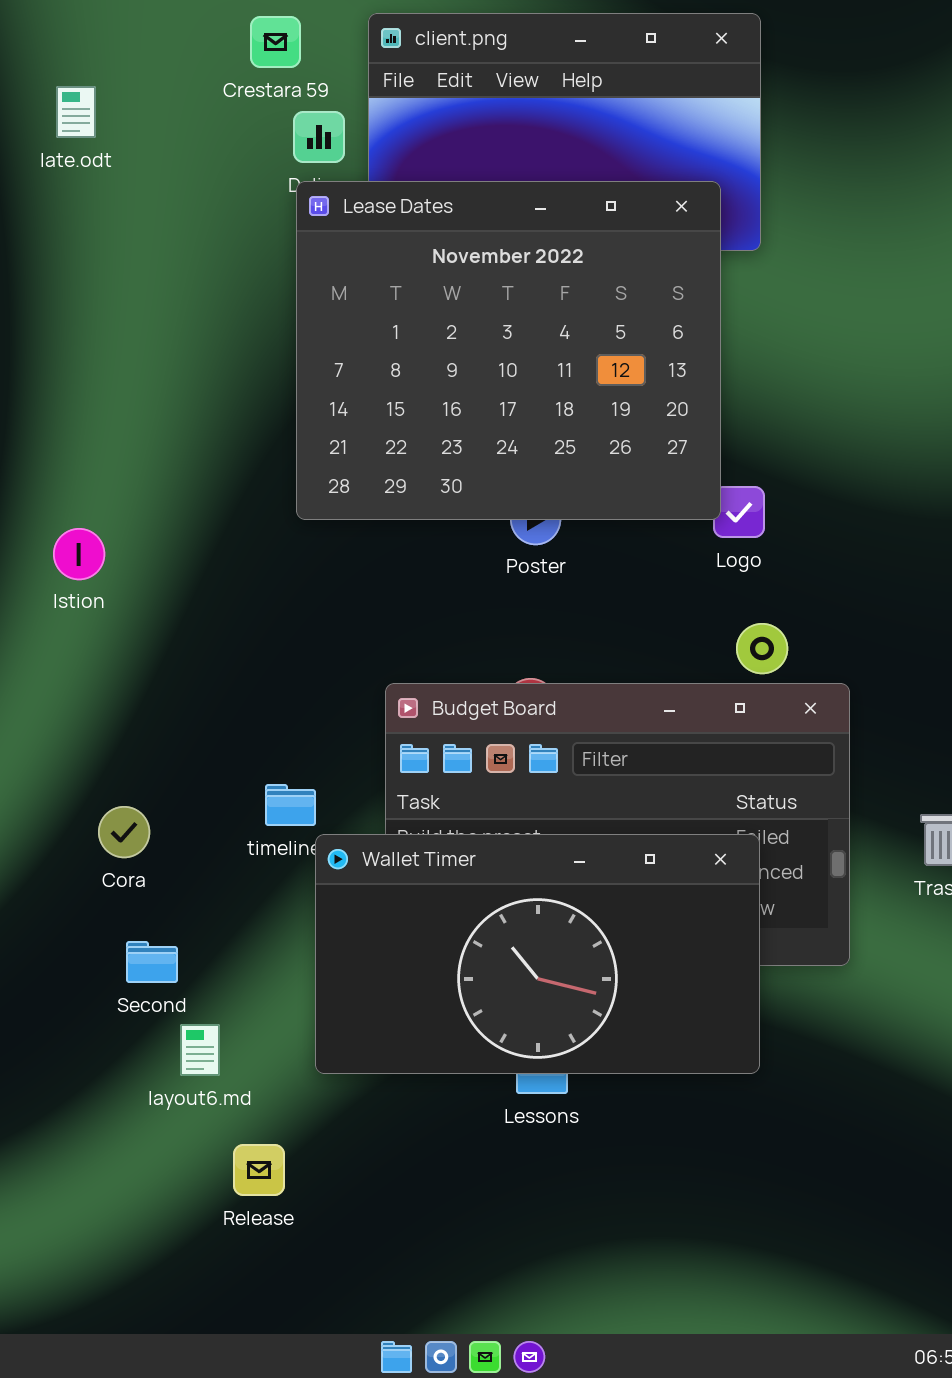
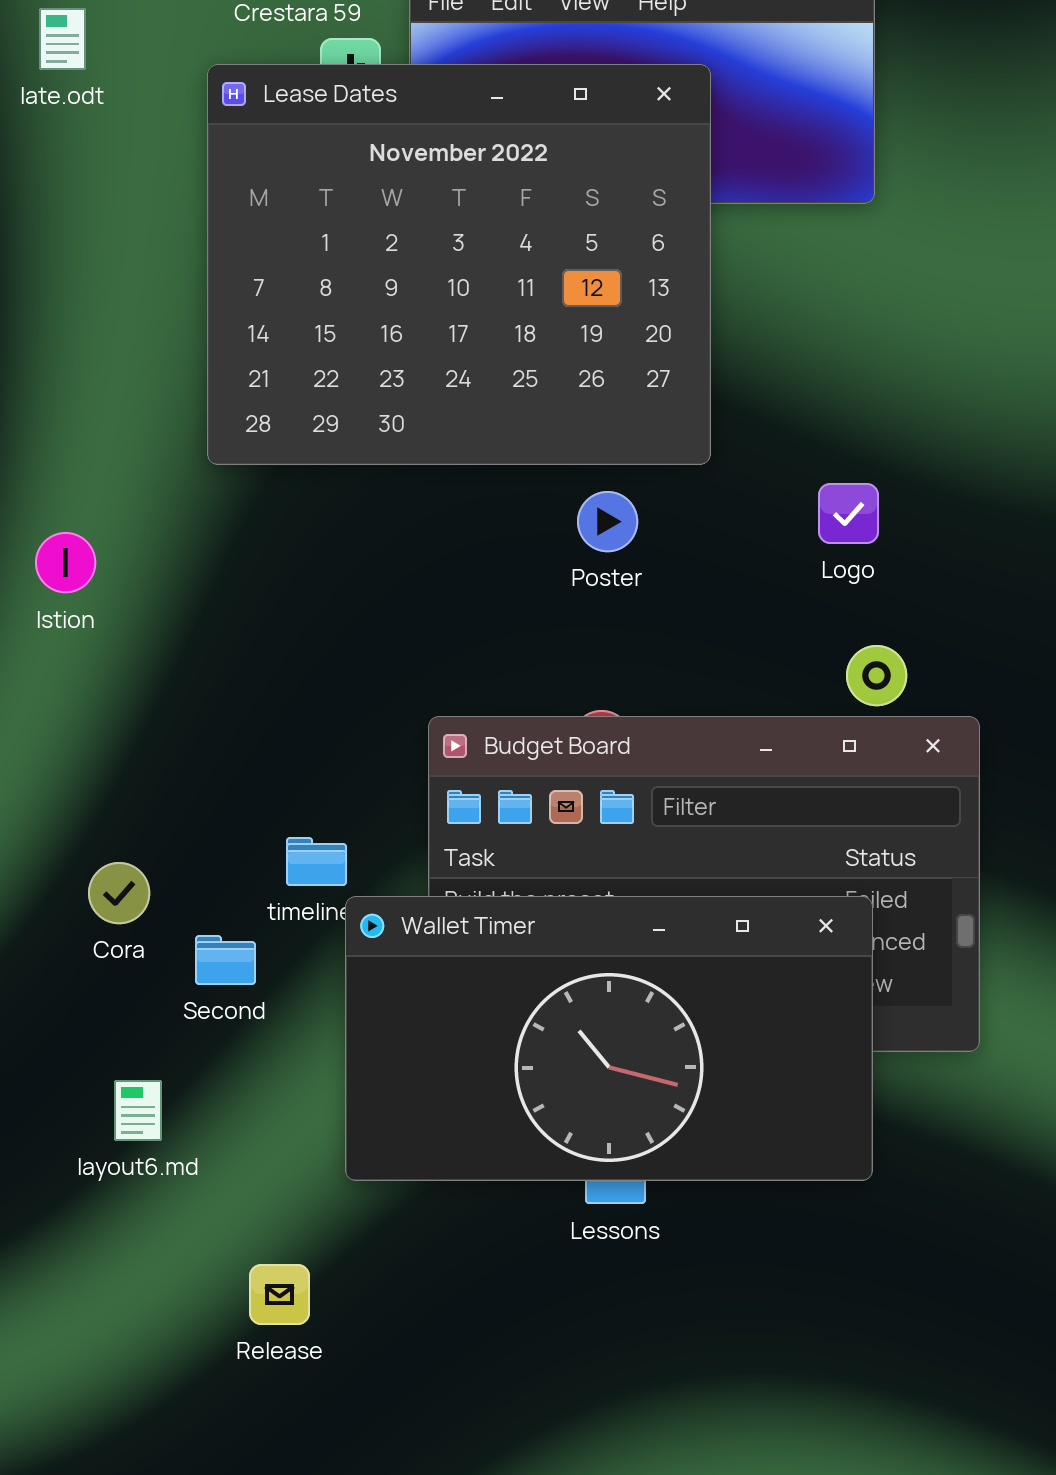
Lease Dates: [296,181,721,520] -> [207,64,711,465], moved
Second: [126,941,178,983] -> [195,935,256,985], moved
layout6.md: [180,1024,220,1076] -> [114,1080,162,1141], moved

